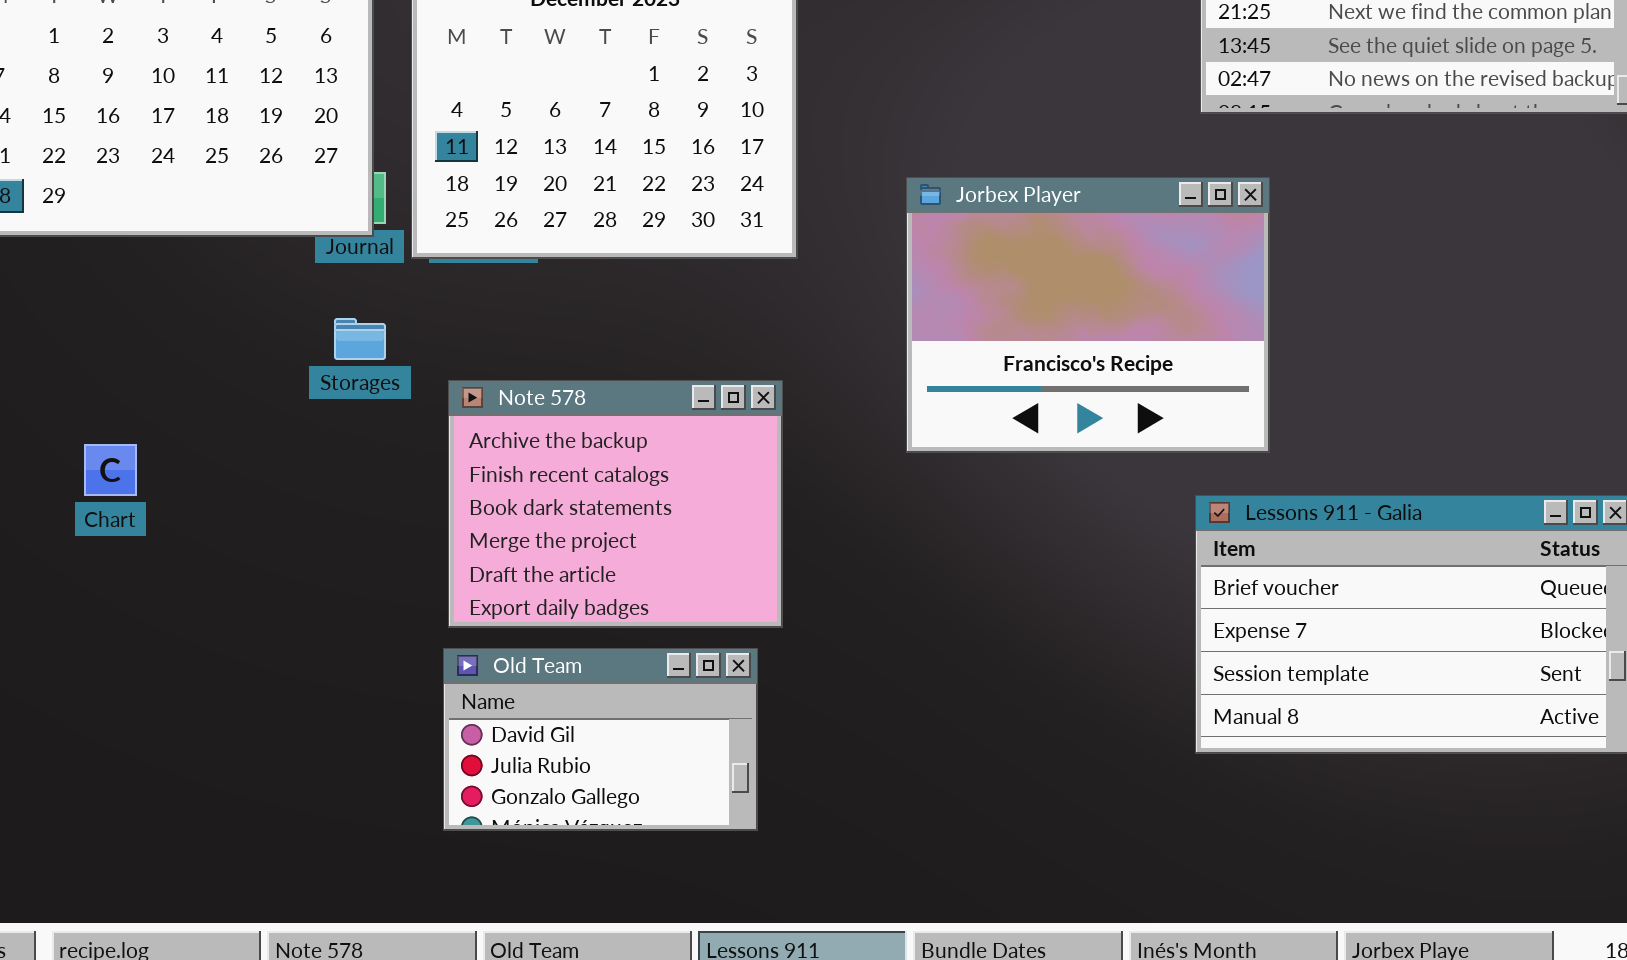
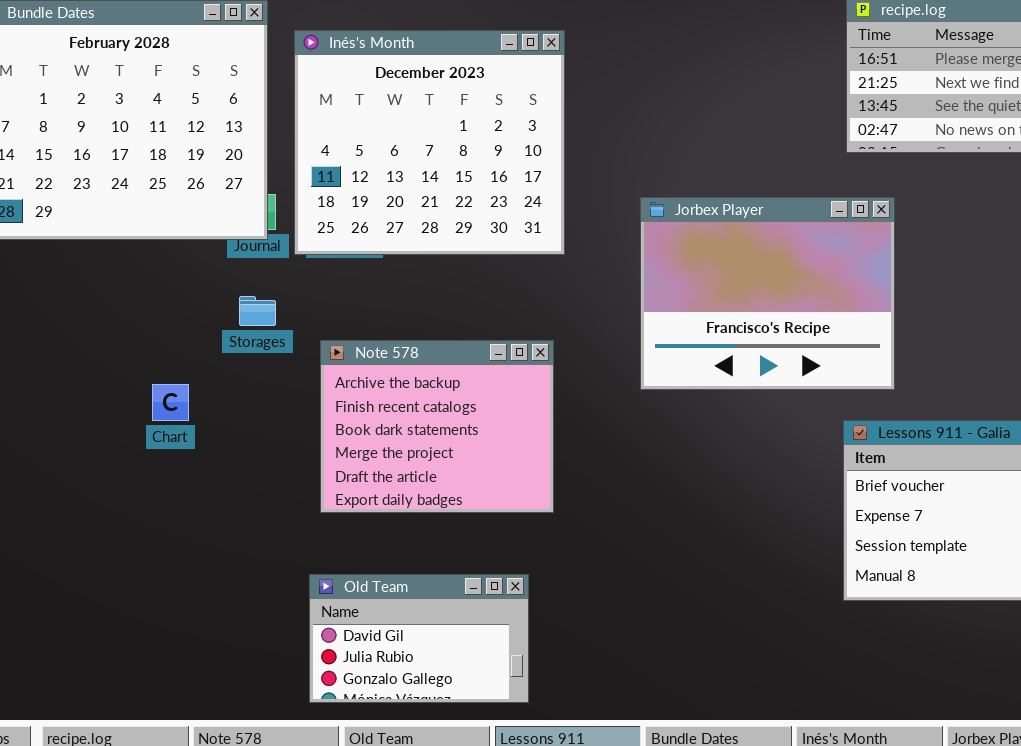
Chart: [84,444,137,496] -> [152,384,189,421], moved
Old Team: [443,648,758,831] -> [309,574,529,703], moved

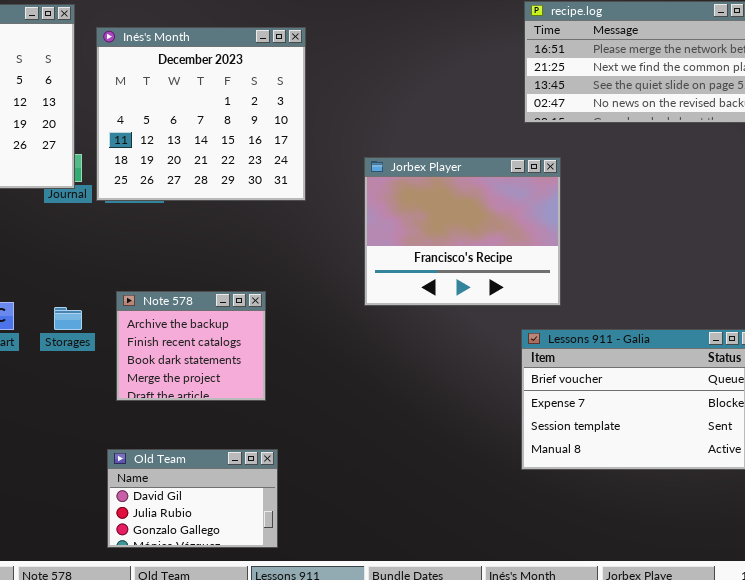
Storages: [239,296,276,326] -> [54,307,82,330], moved
Note 578: [320,340,554,513] -> [116,291,266,401], resized

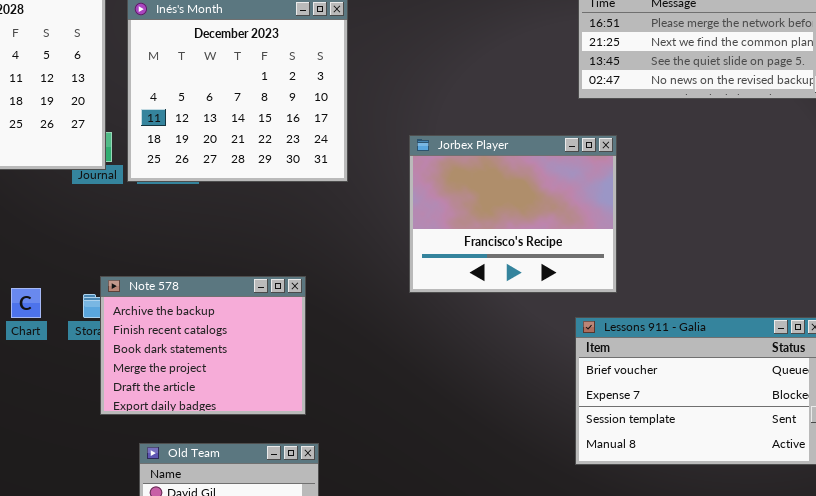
Note 578: [116,291,266,401] -> [100,276,306,415], resized

